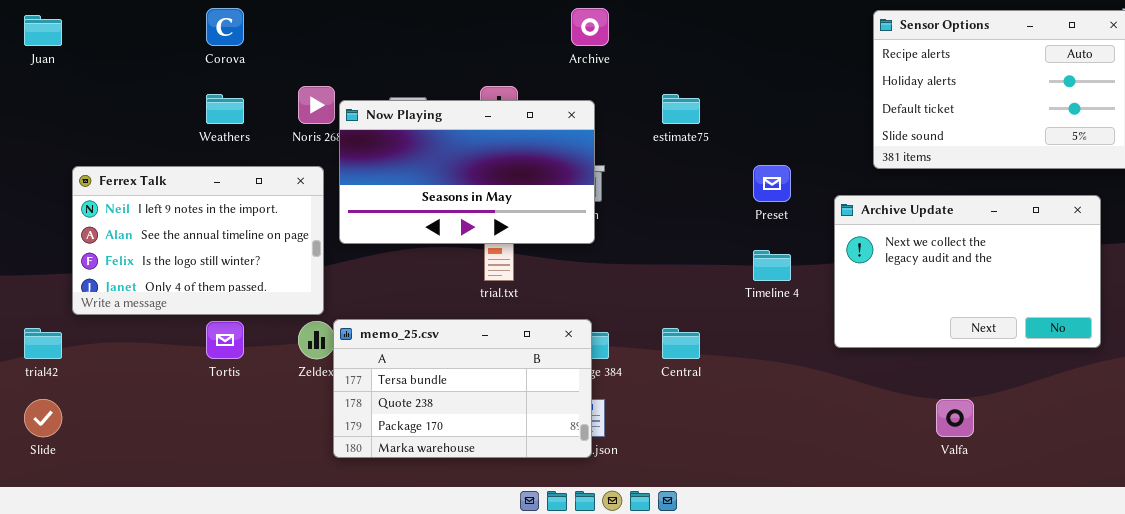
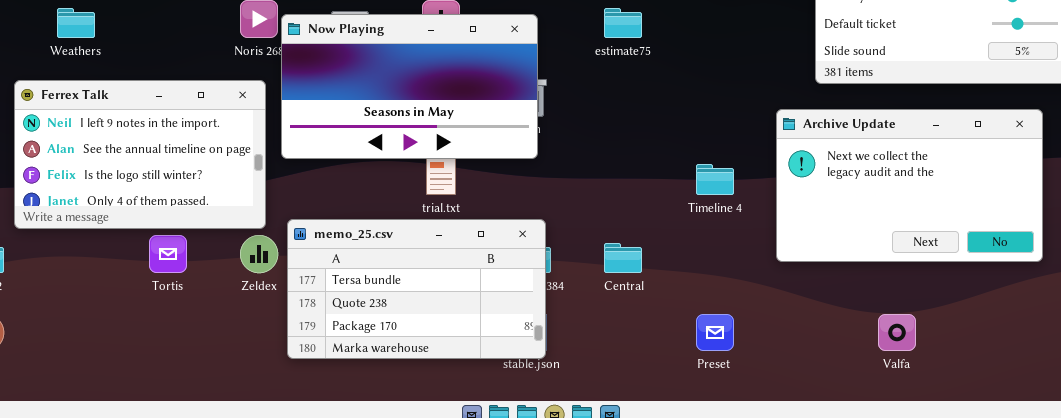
Weathers: [206,94,244,124] -> [57,8,95,38], moved
Preset: [753,165,791,202] -> [696,314,734,351], moved
memo_25.csv: [333,319,592,458] -> [287,219,546,359], moved

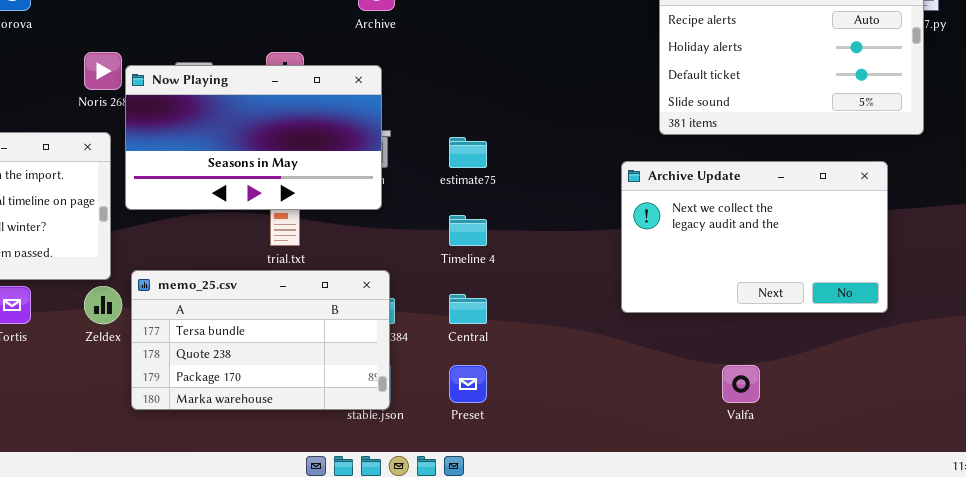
estimate75: [604,8,642,38] -> [449,137,487,168], moved
Timeline 4: [696,164,734,195] -> [449,215,487,246], moved
Preset: [696,314,734,351] -> [449,365,487,403], moved

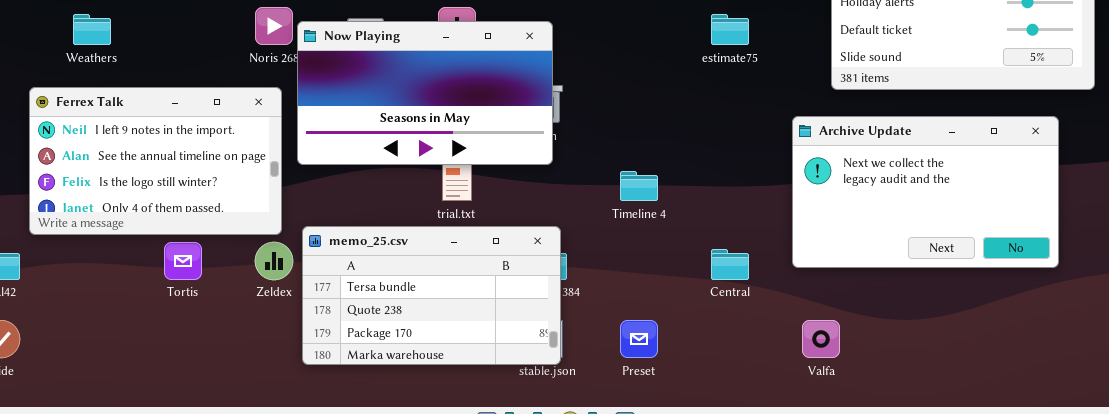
estimate75: [449,137,487,168] -> [711,14,749,45], moved
Central: [449,294,487,324] -> [711,249,749,280], moved
Valfa: [722,365,760,403] -> [802,320,840,358], moved

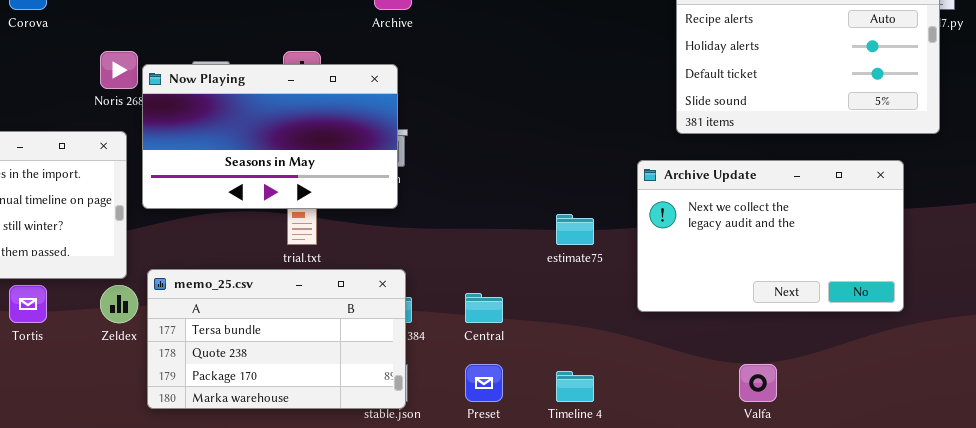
estimate75: [711,14,749,45] -> [556,214,594,245], moved
Timeline 4: [620,171,658,201] -> [556,371,594,402], moved
Central: [711,249,749,280] -> [465,293,503,323], moved
Valfa: [802,320,840,358] -> [739,364,777,402], moved

